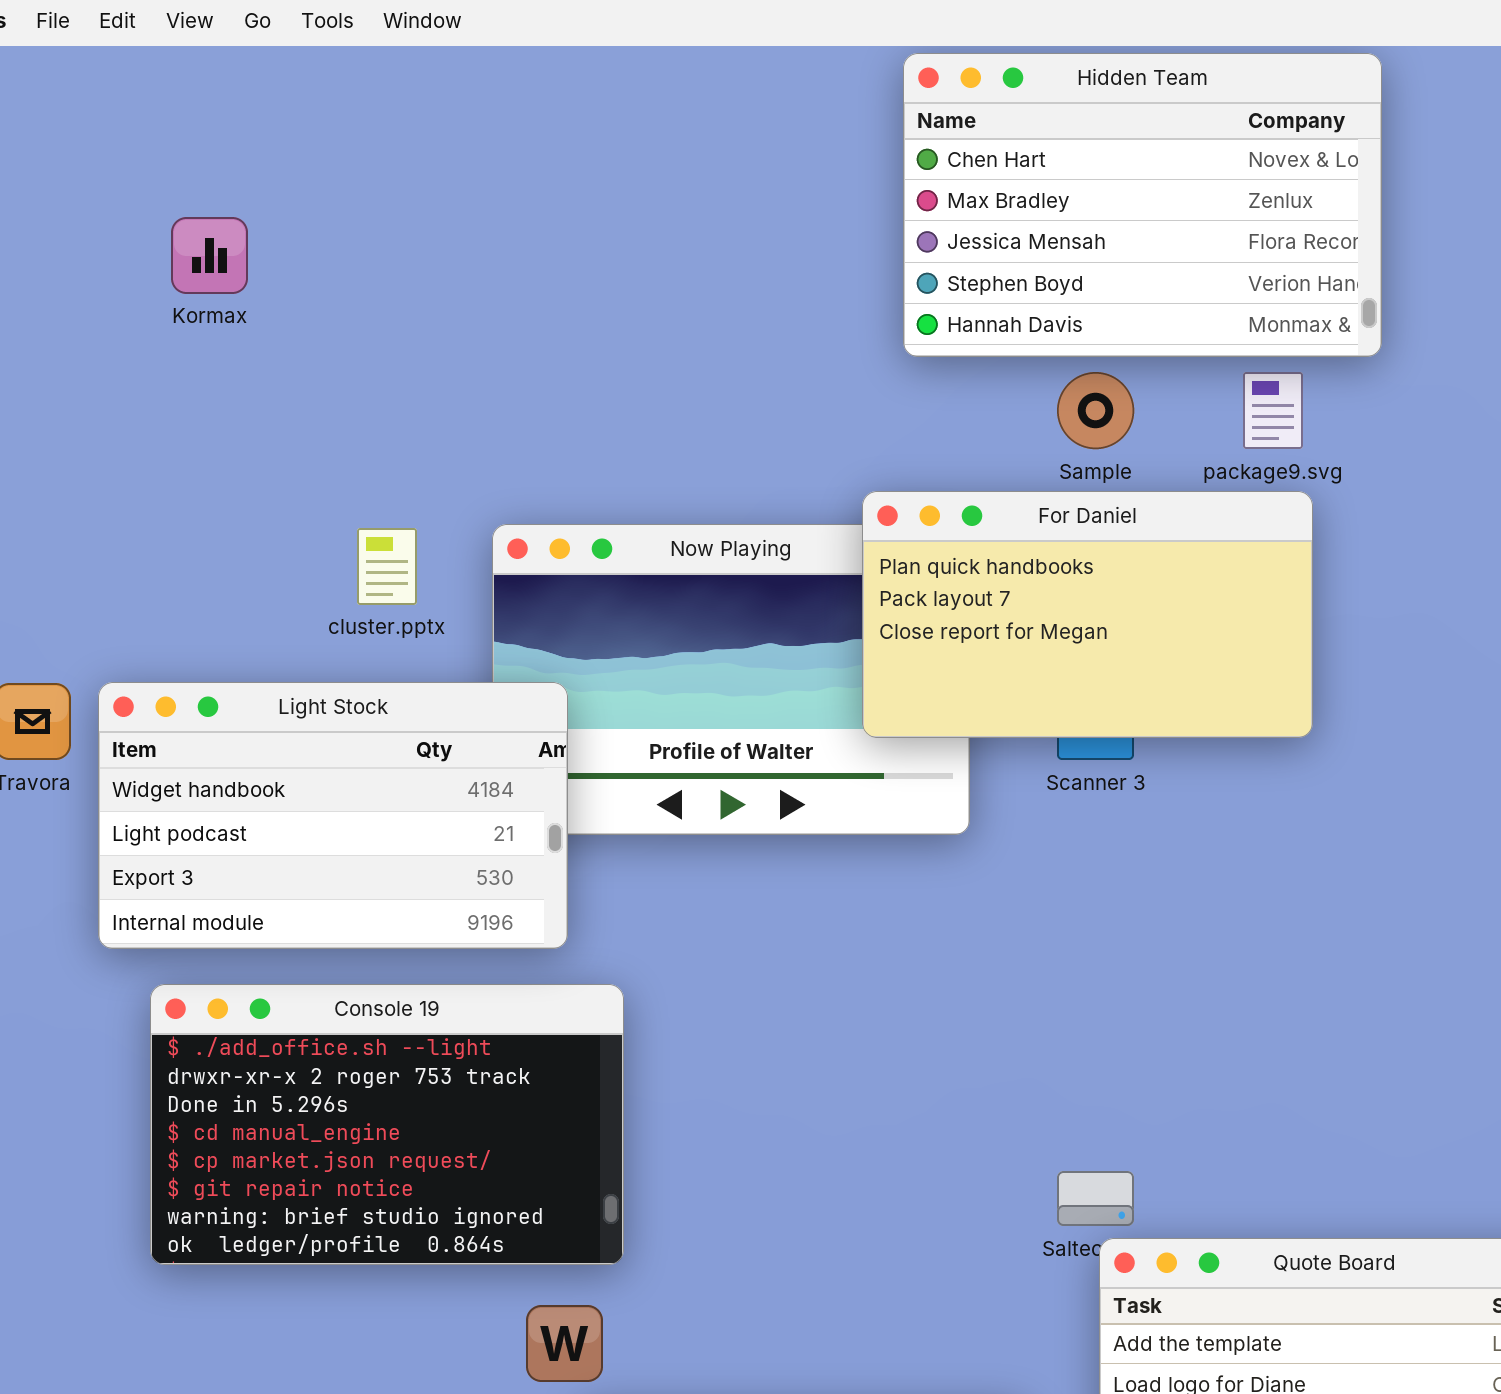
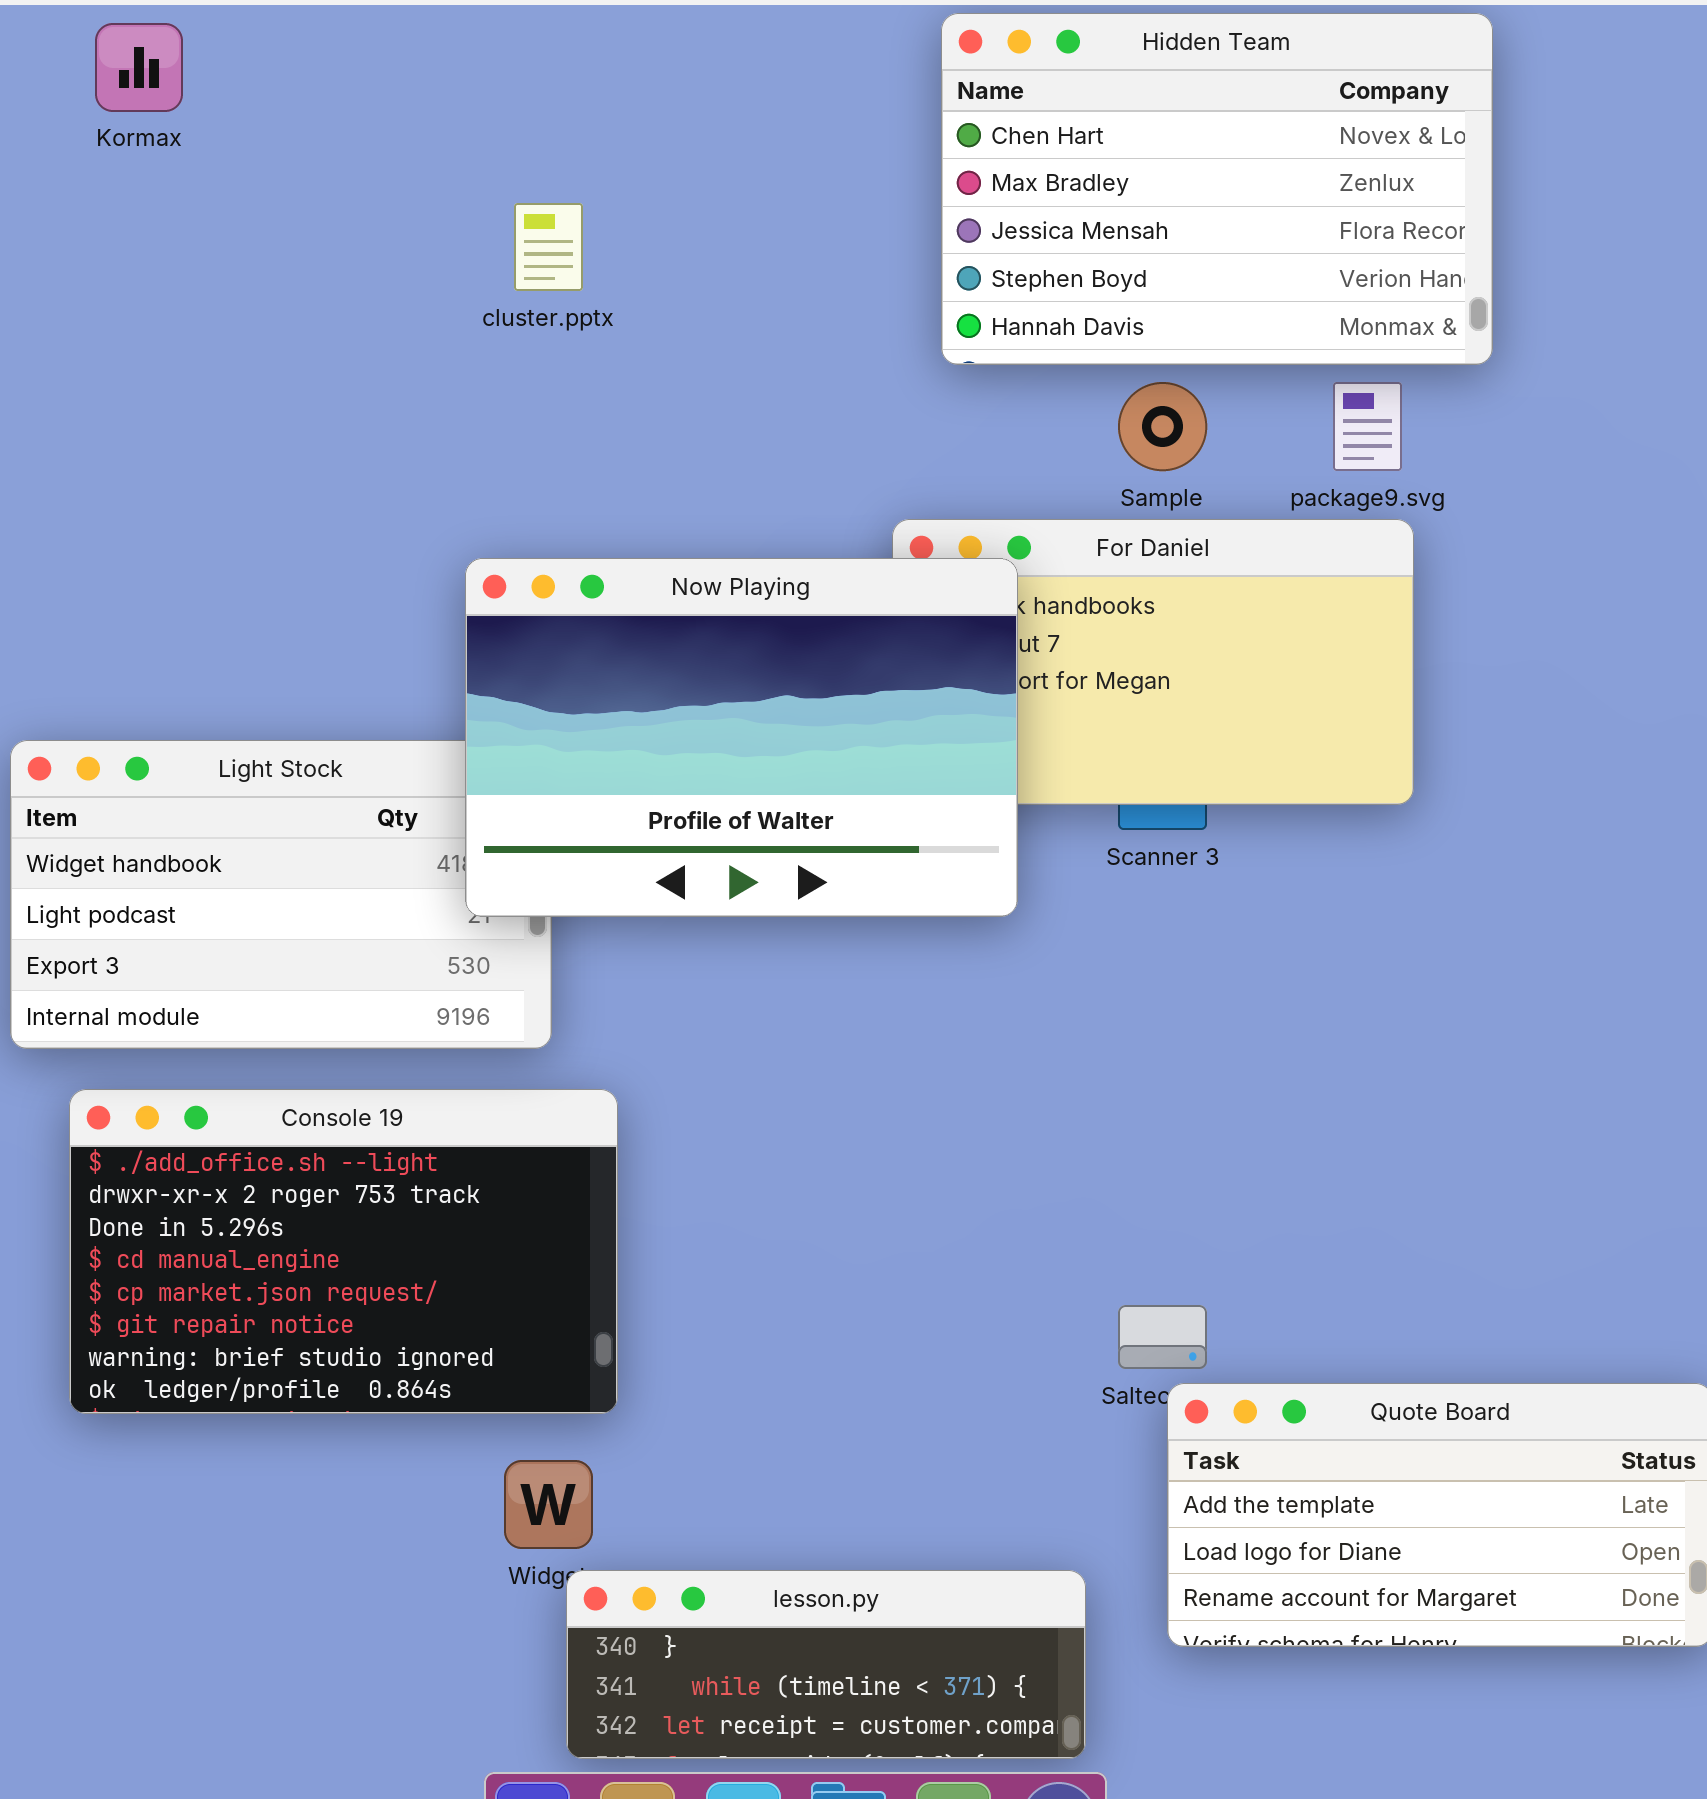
Kormax: [171,217,248,294] -> [95,23,183,112], moved
Now Playing: [492,524,970,835] -> [465,558,1018,917], raised
cluster.pptx: [357,528,417,605] -> [514,203,583,291], moved

